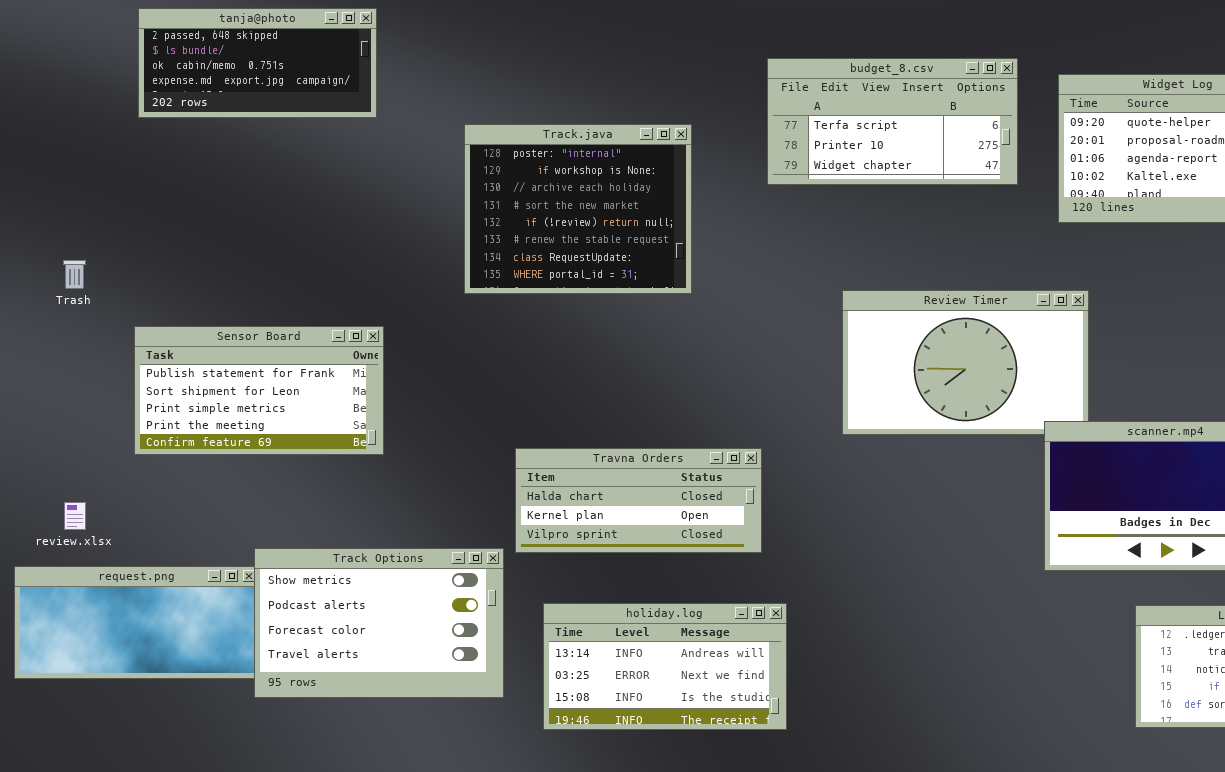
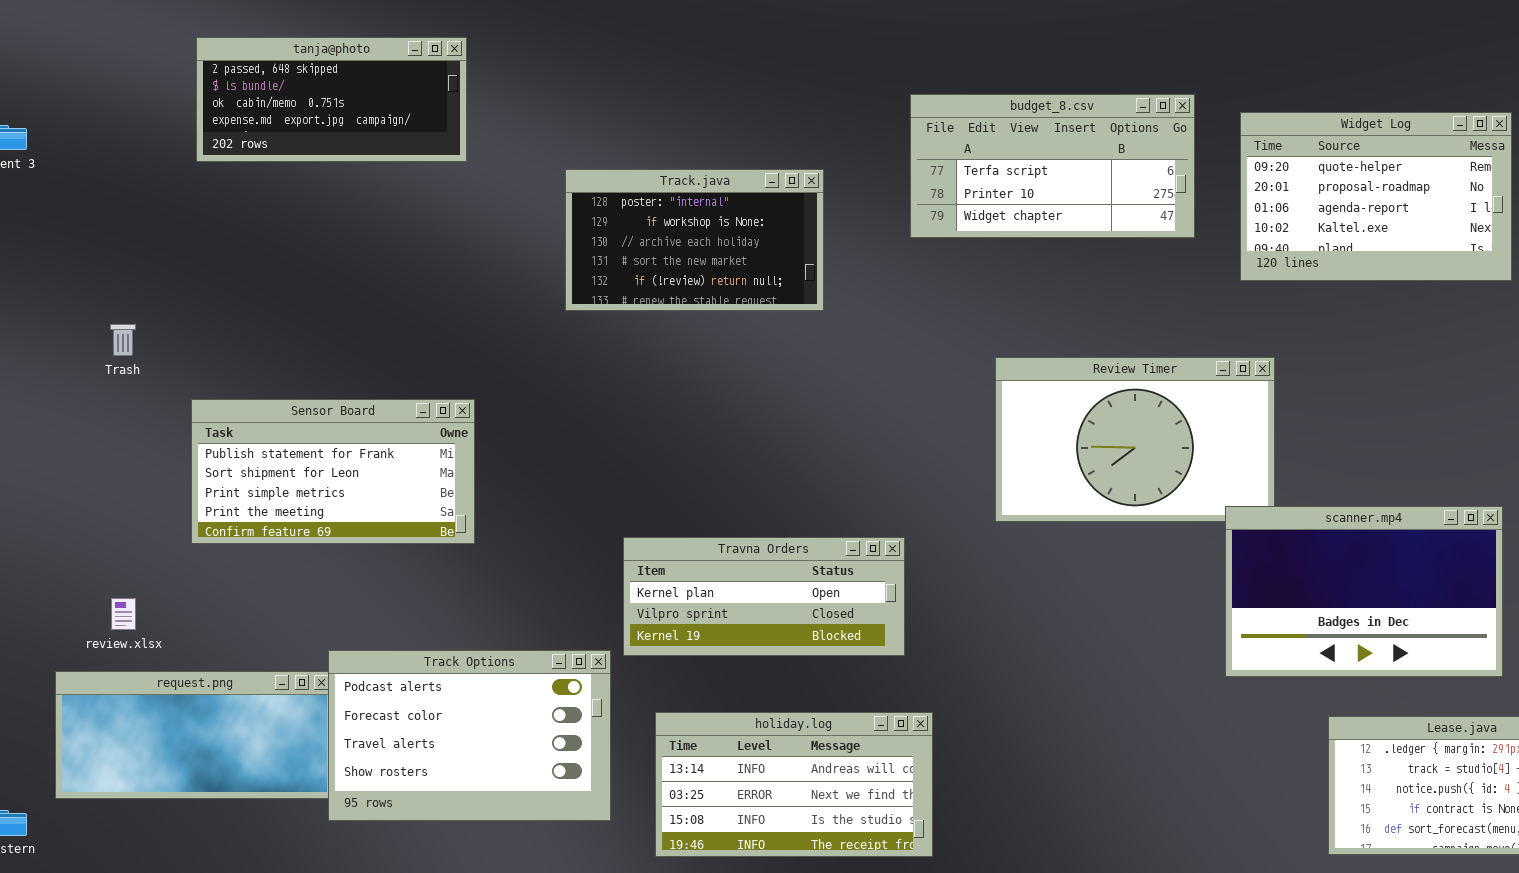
Track.java: [464,124,692,294] -> [565,169,824,311], resized
Travna Orders: [515,448,762,553] -> [623,537,905,656], scrolled down 1 row
Track Options: [254,548,504,698] -> [328,650,611,821], scrolled down 1 row

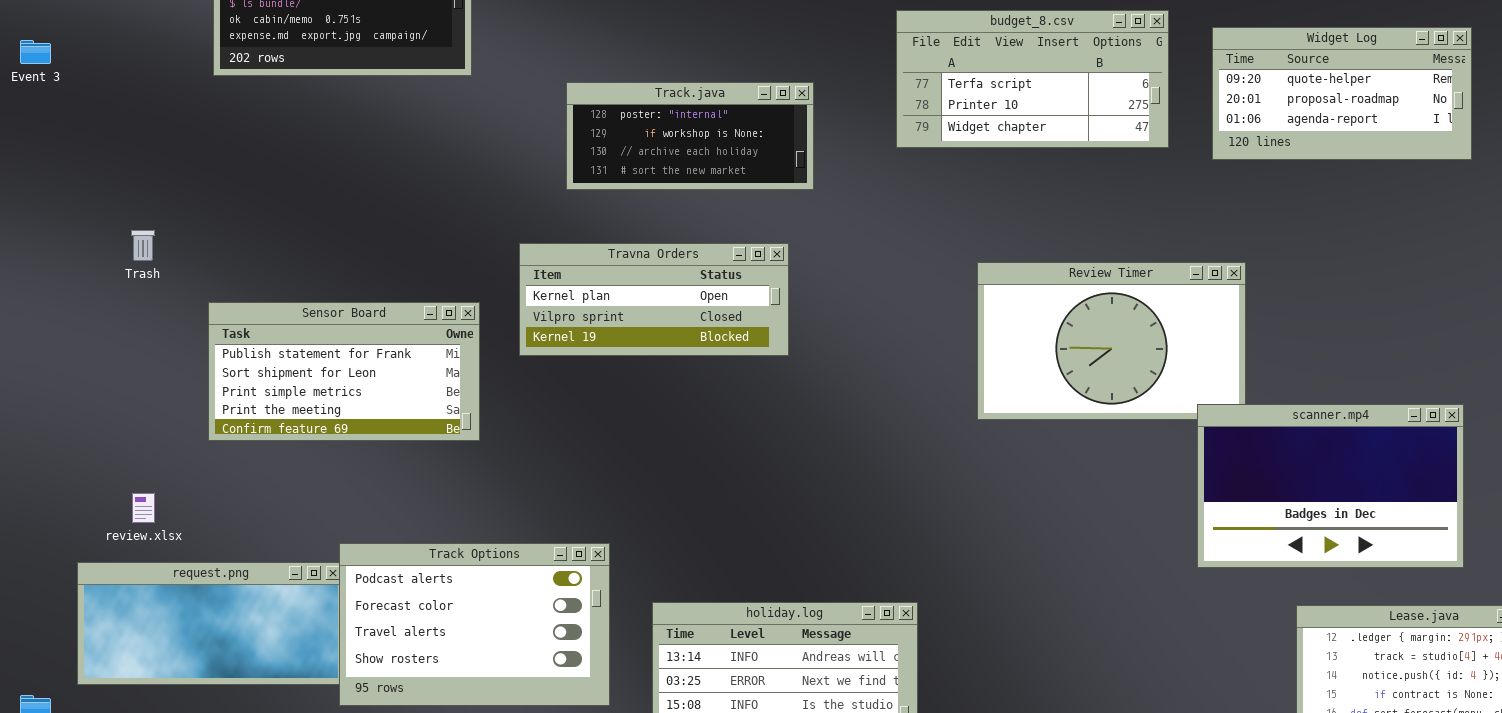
Widget Log: [1240,112,1512,281] -> [1212,27,1472,160], resized
Track.java: [565,169,824,311] -> [566,82,814,190], resized
Travna Orders: [623,537,905,656] -> [519,243,789,356], moved

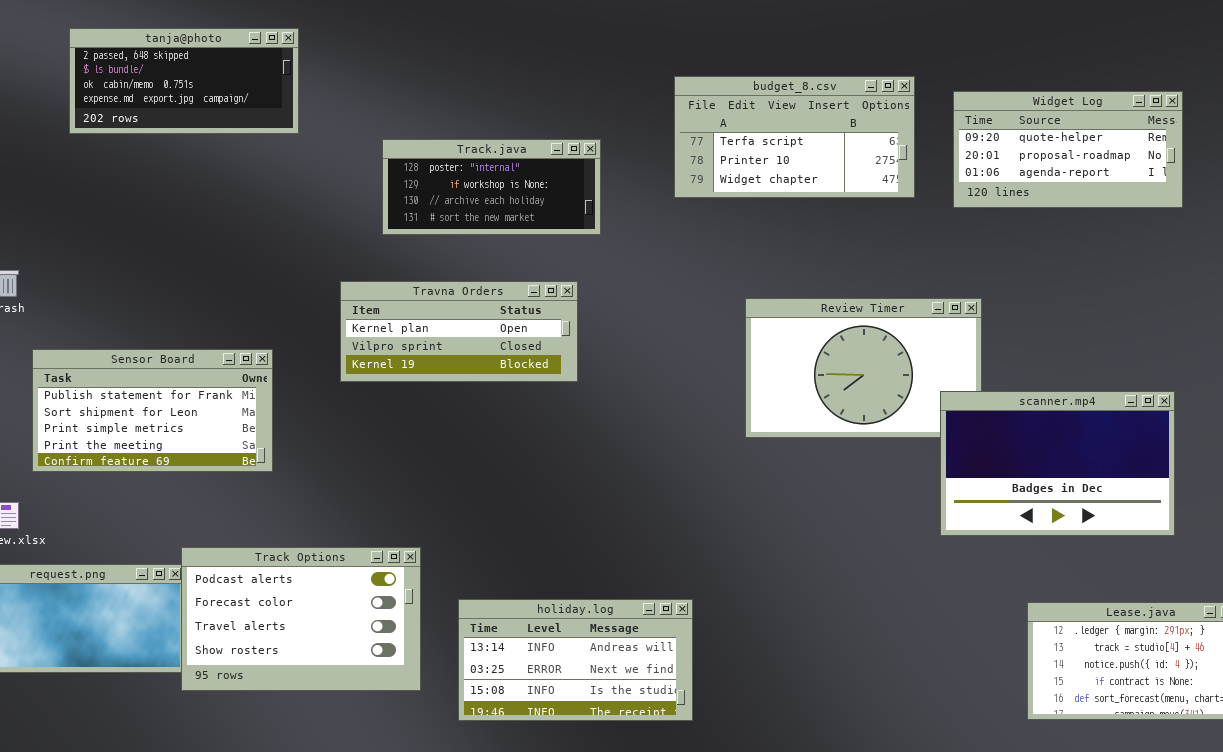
Sensor Board: [208,302,480,441] -> [32,349,273,472], moved
scanner.mp4: [1197,404,1464,568] -> [940,391,1175,536], moved

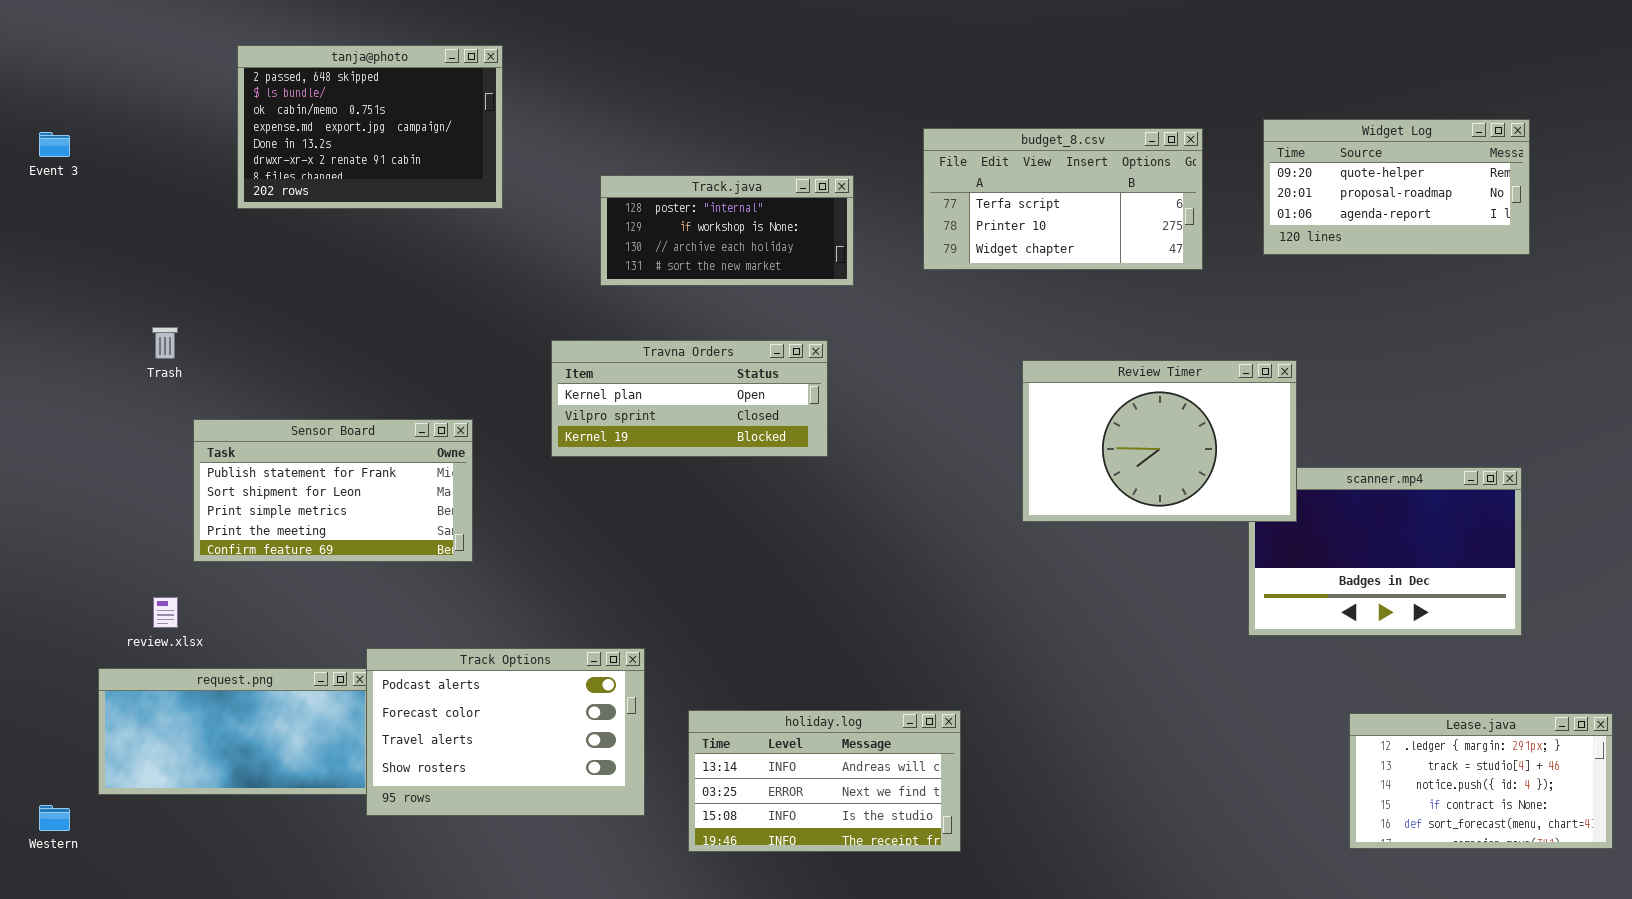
tanja@photo: [69,28,299,134] -> [237,45,503,209], resized
budget_8.csv: [674,76,915,198] -> [923,128,1203,270], moved
Review Timer: [745,298,982,438] -> [1022,360,1297,522], raised

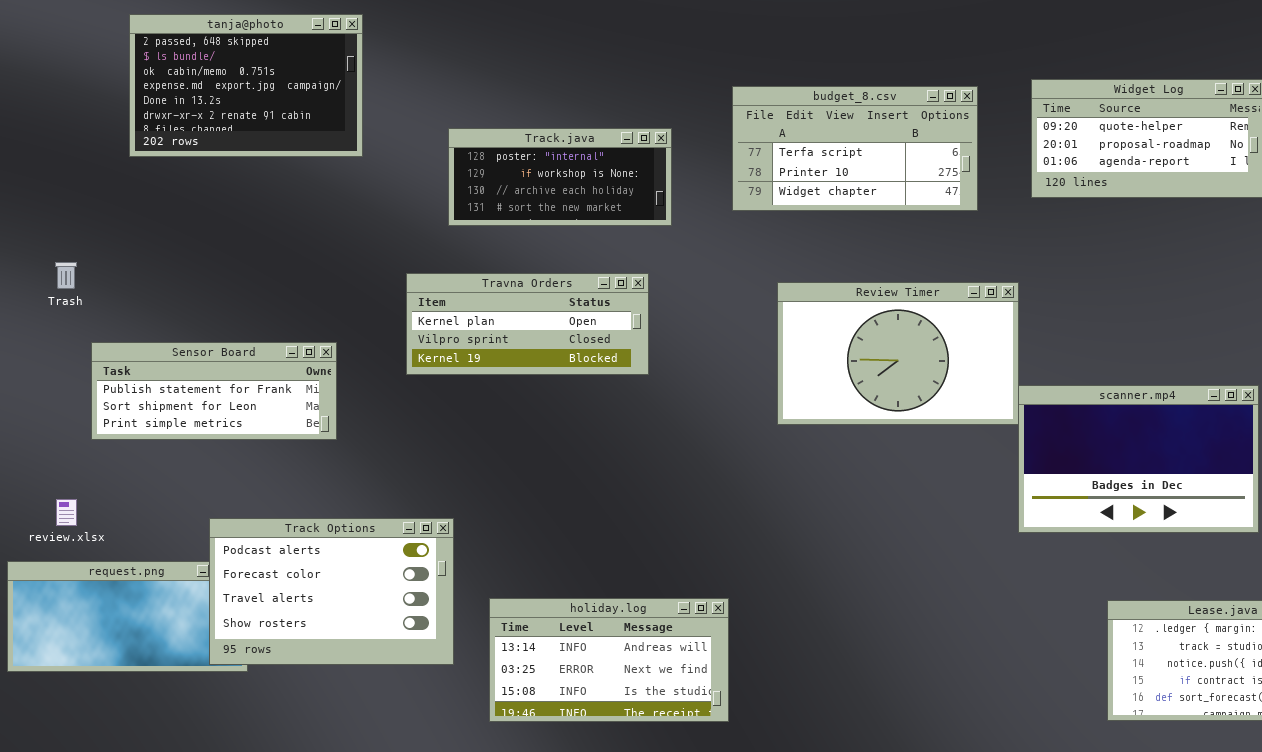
Review Timer: [1022,360,1297,522] -> [777,282,1019,425], moved
Sensor Board: [193,419,473,562] -> [91,342,337,440], resized
Track Options: [366,648,645,816] -> [209,518,454,665], moved
holiday.log: [688,710,961,852] -> [489,598,729,722], moved

